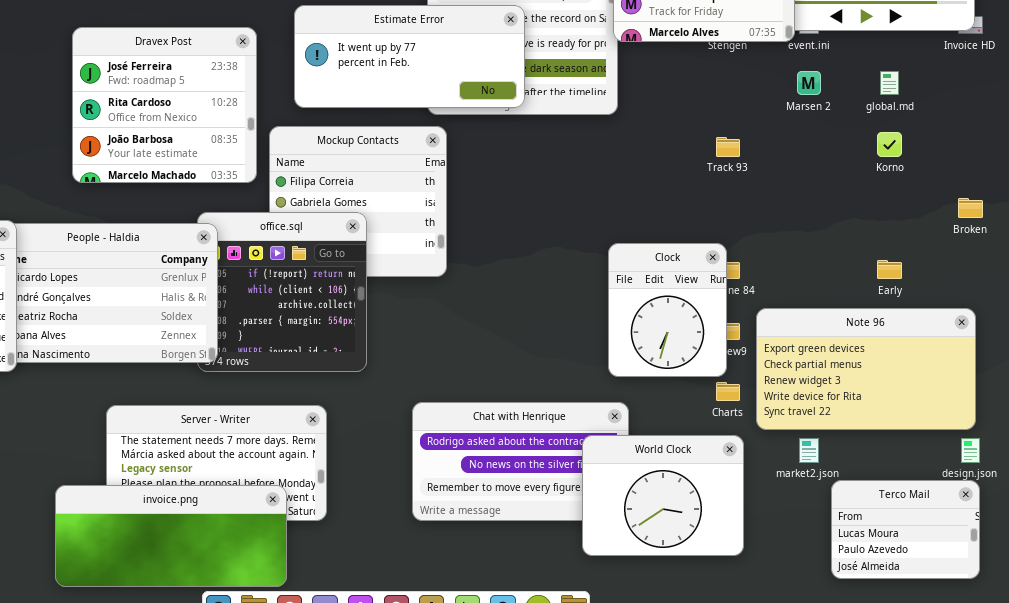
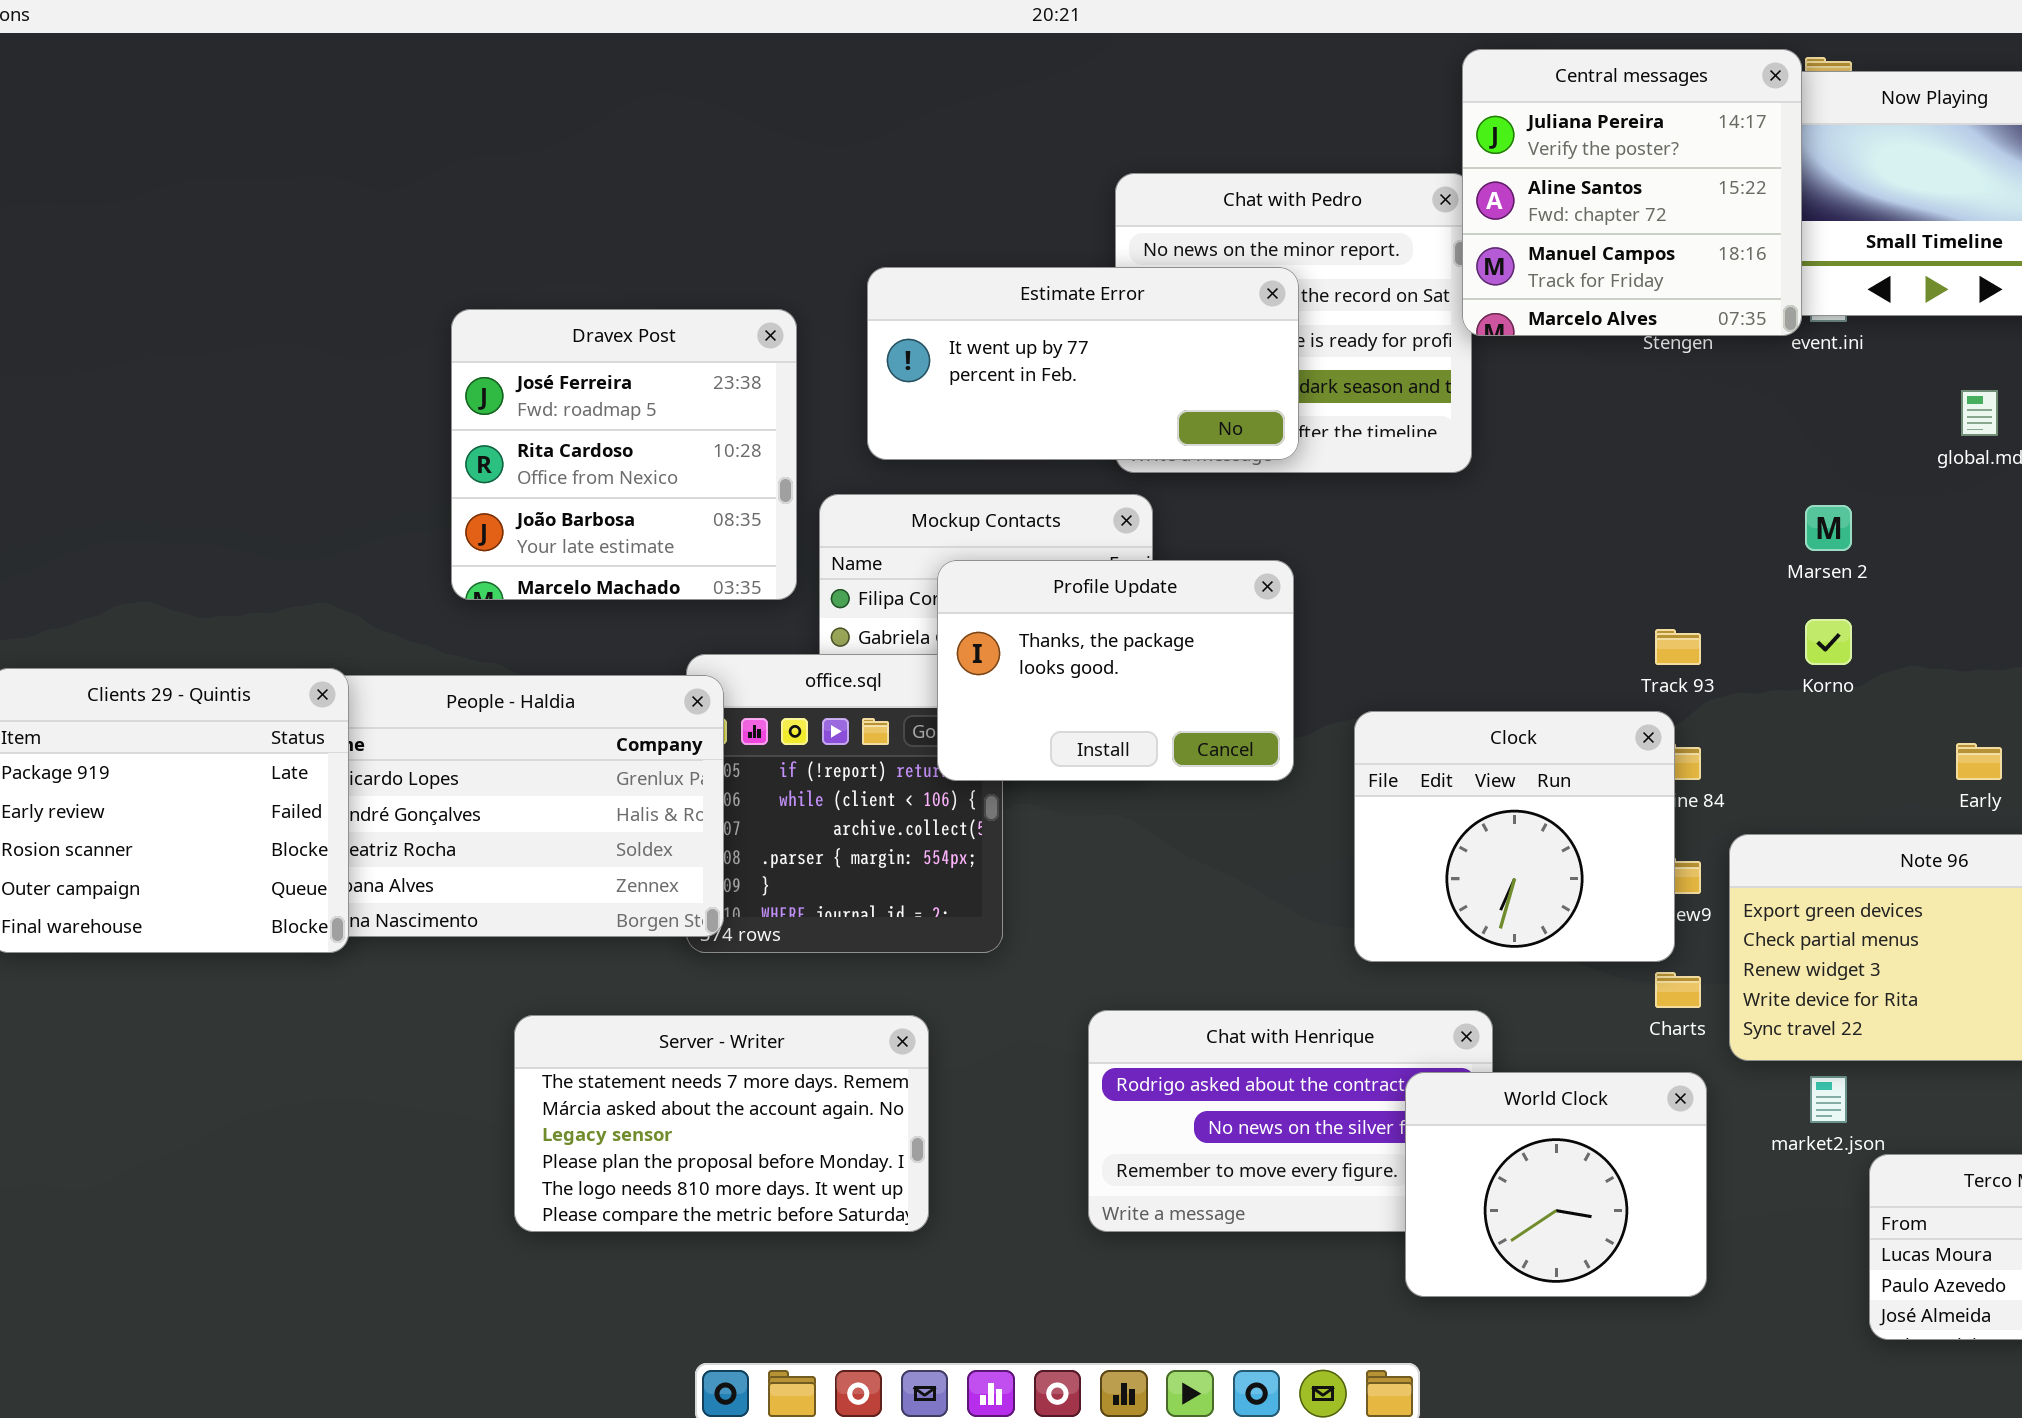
Marsen 2: [797,71,821,95] -> [1805,505,1852,551], moved
Korno: [877,132,902,157] -> [1805,619,1852,665], moved
Track 93: [716,137,740,157] -> [1655,629,1701,665], moved
Profile Update: none -> [937,560,1294,781], opened
Clock: [608,243,727,377] -> [1354,711,1675,962], resized
invoice.png: [55,485,287,587] -> none, closed

